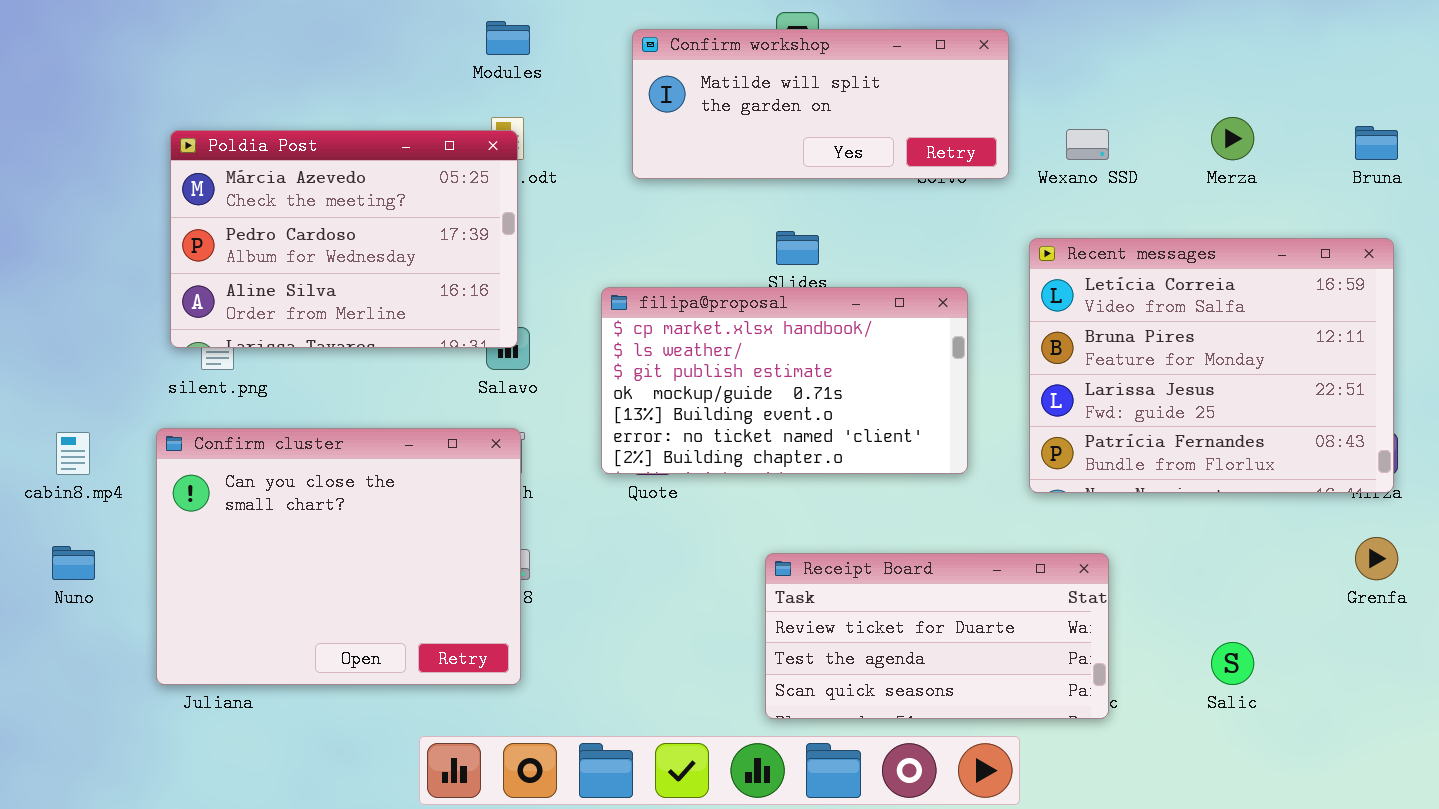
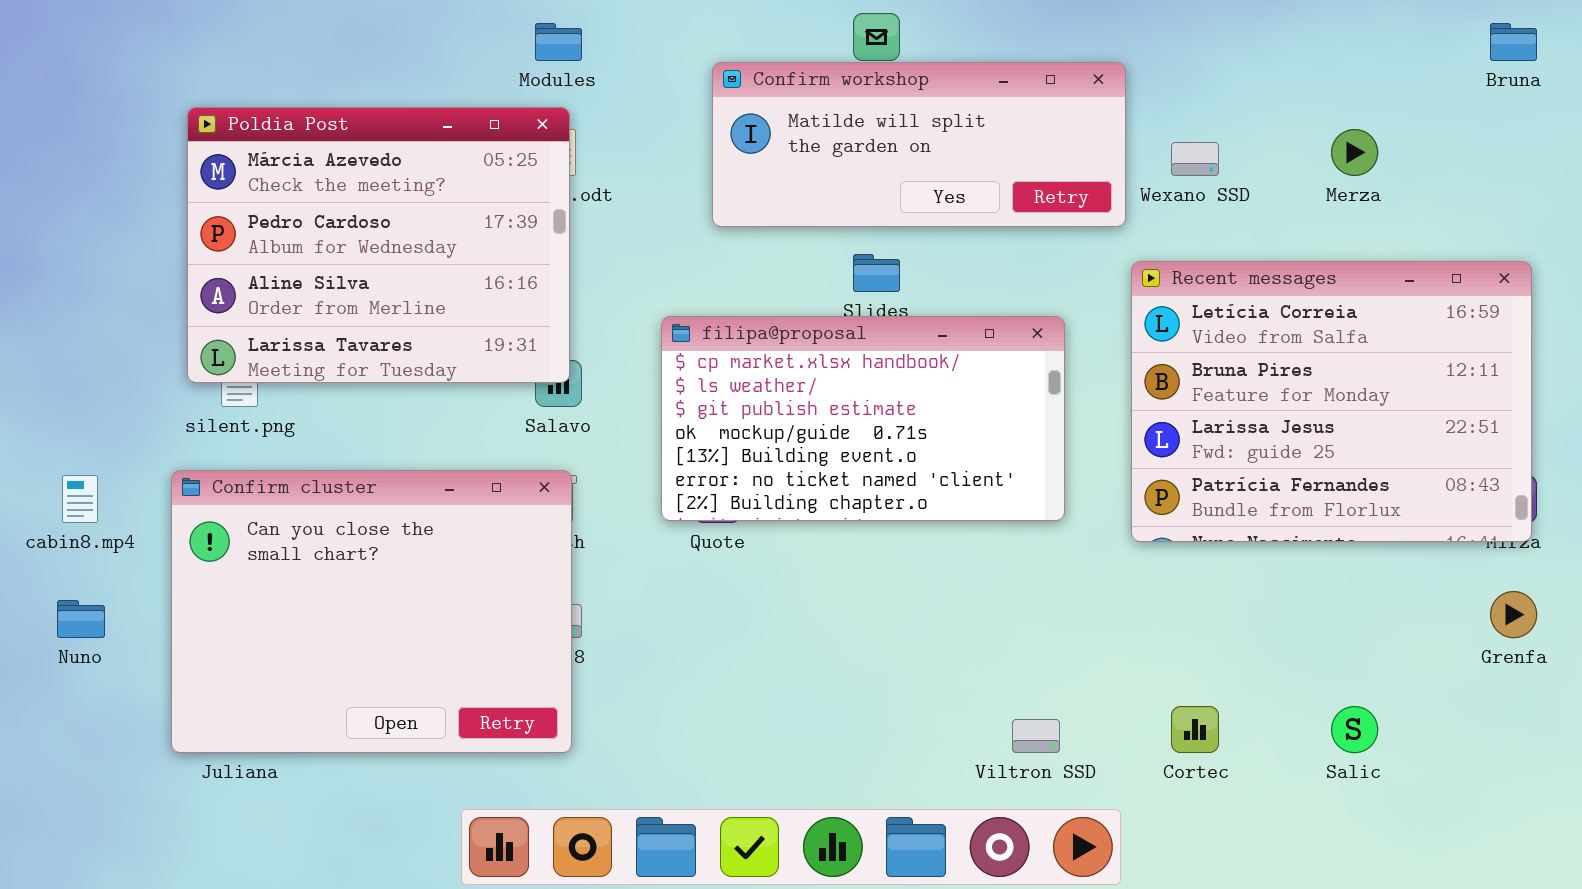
Confirm workshop: [632,29,1009,179] -> [712,62,1126,227], moved
Bruna: [1355,126,1398,160] -> [1490,23,1537,61], moved
Poldia Post: [170,130,518,348] -> [187,107,570,383], resized
Receipt Board: [765,553,1109,719] -> none, closed

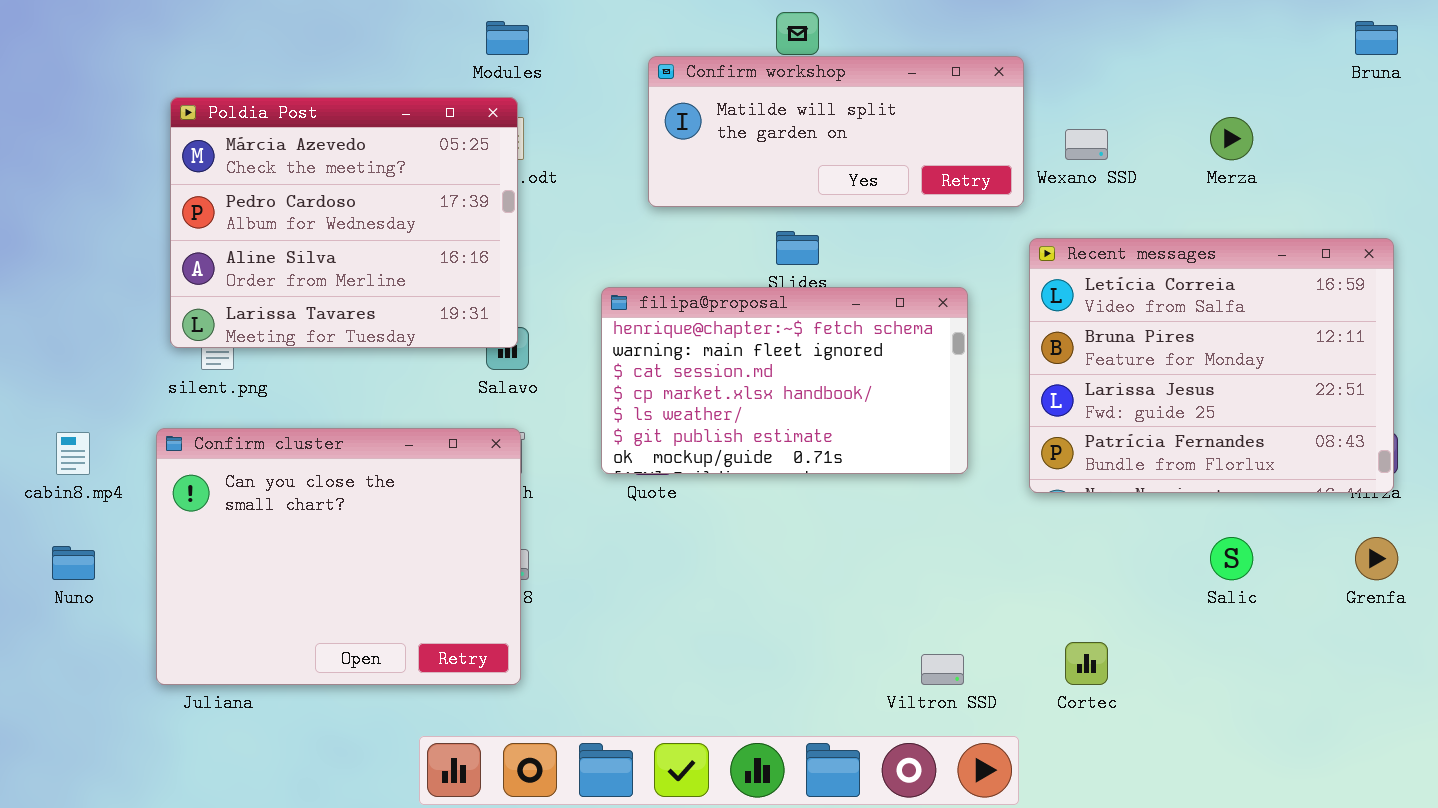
filipa@proposal: [661,316,1065,521] -> [601,287,968,474], scrolled up 3 rows
Salic: [1331,706,1378,753] -> [1210,537,1253,580], moved

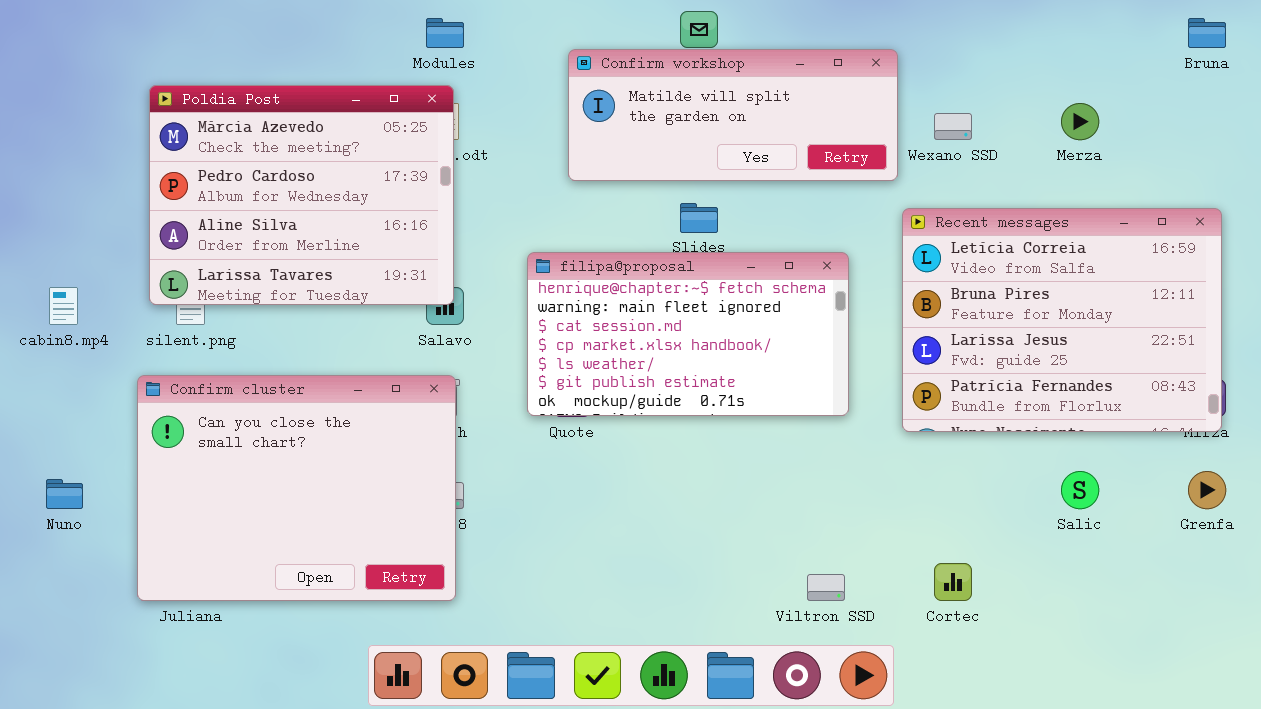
cabin8.mp4: [56,432,90,475] -> [49,287,78,325], moved

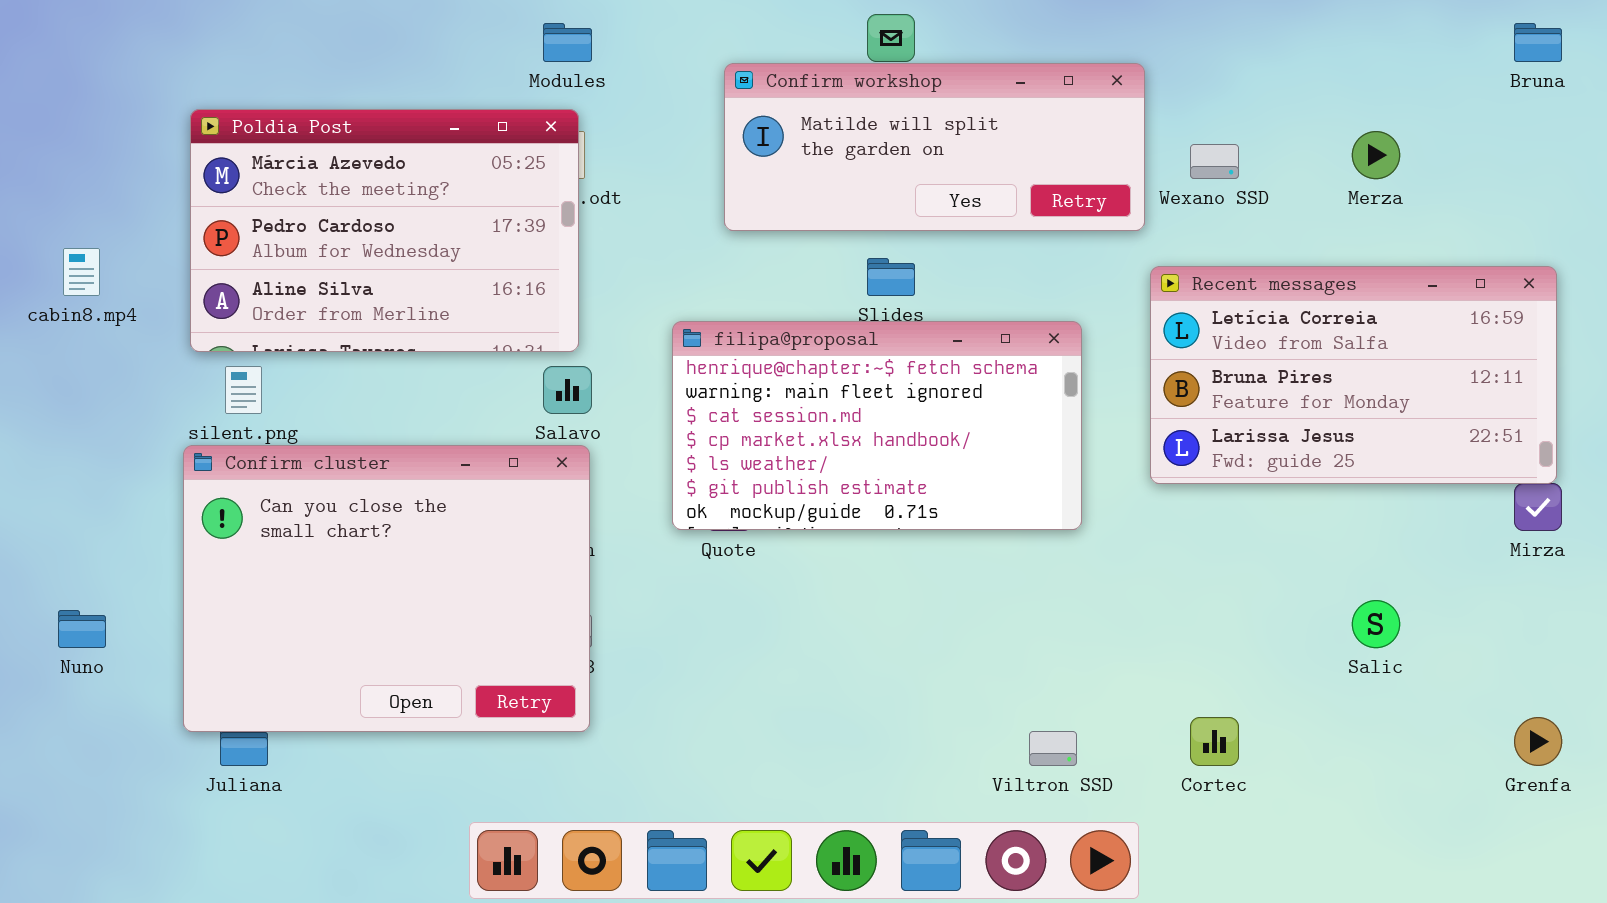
Poldia Post: [149,85,454,305] -> [190,109,579,352], resized
Recent messages: [902,208,1222,432] -> [1150,266,1557,484], resized
cabin8.mp4: [49,287,78,325] -> [63,248,100,296], moved
Confirm cluster: [137,375,456,601] -> [183,445,590,732], moved
Grenfa: [1188,471,1226,509] -> [1514,717,1562,766], moved

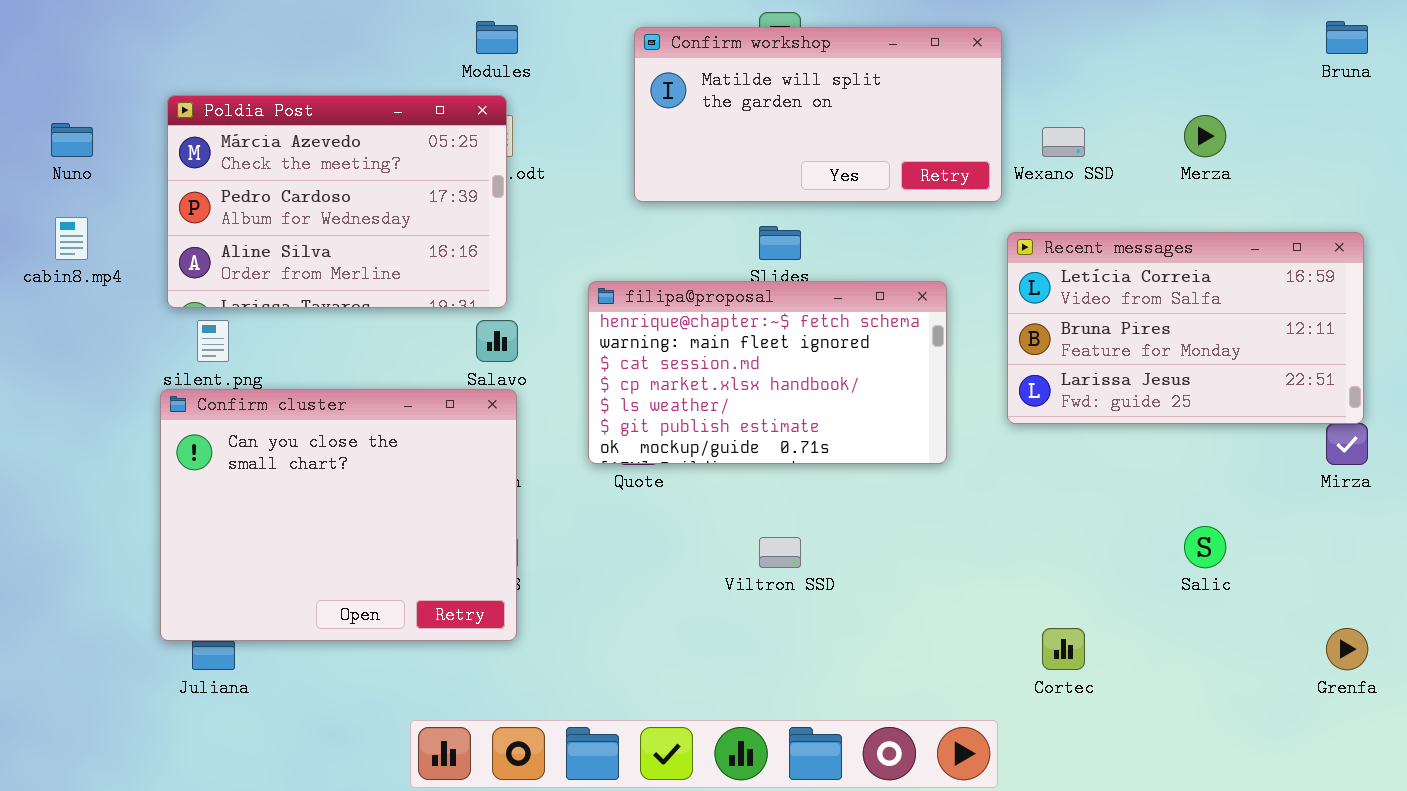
Confirm workshop: [724,63,1145,231] -> [634,27,1002,202], resized
Nuno: [58,610,106,648] -> [51,123,93,157], moved
Viltron SSD: [1029,731,1077,766] -> [759,537,801,568], moved

